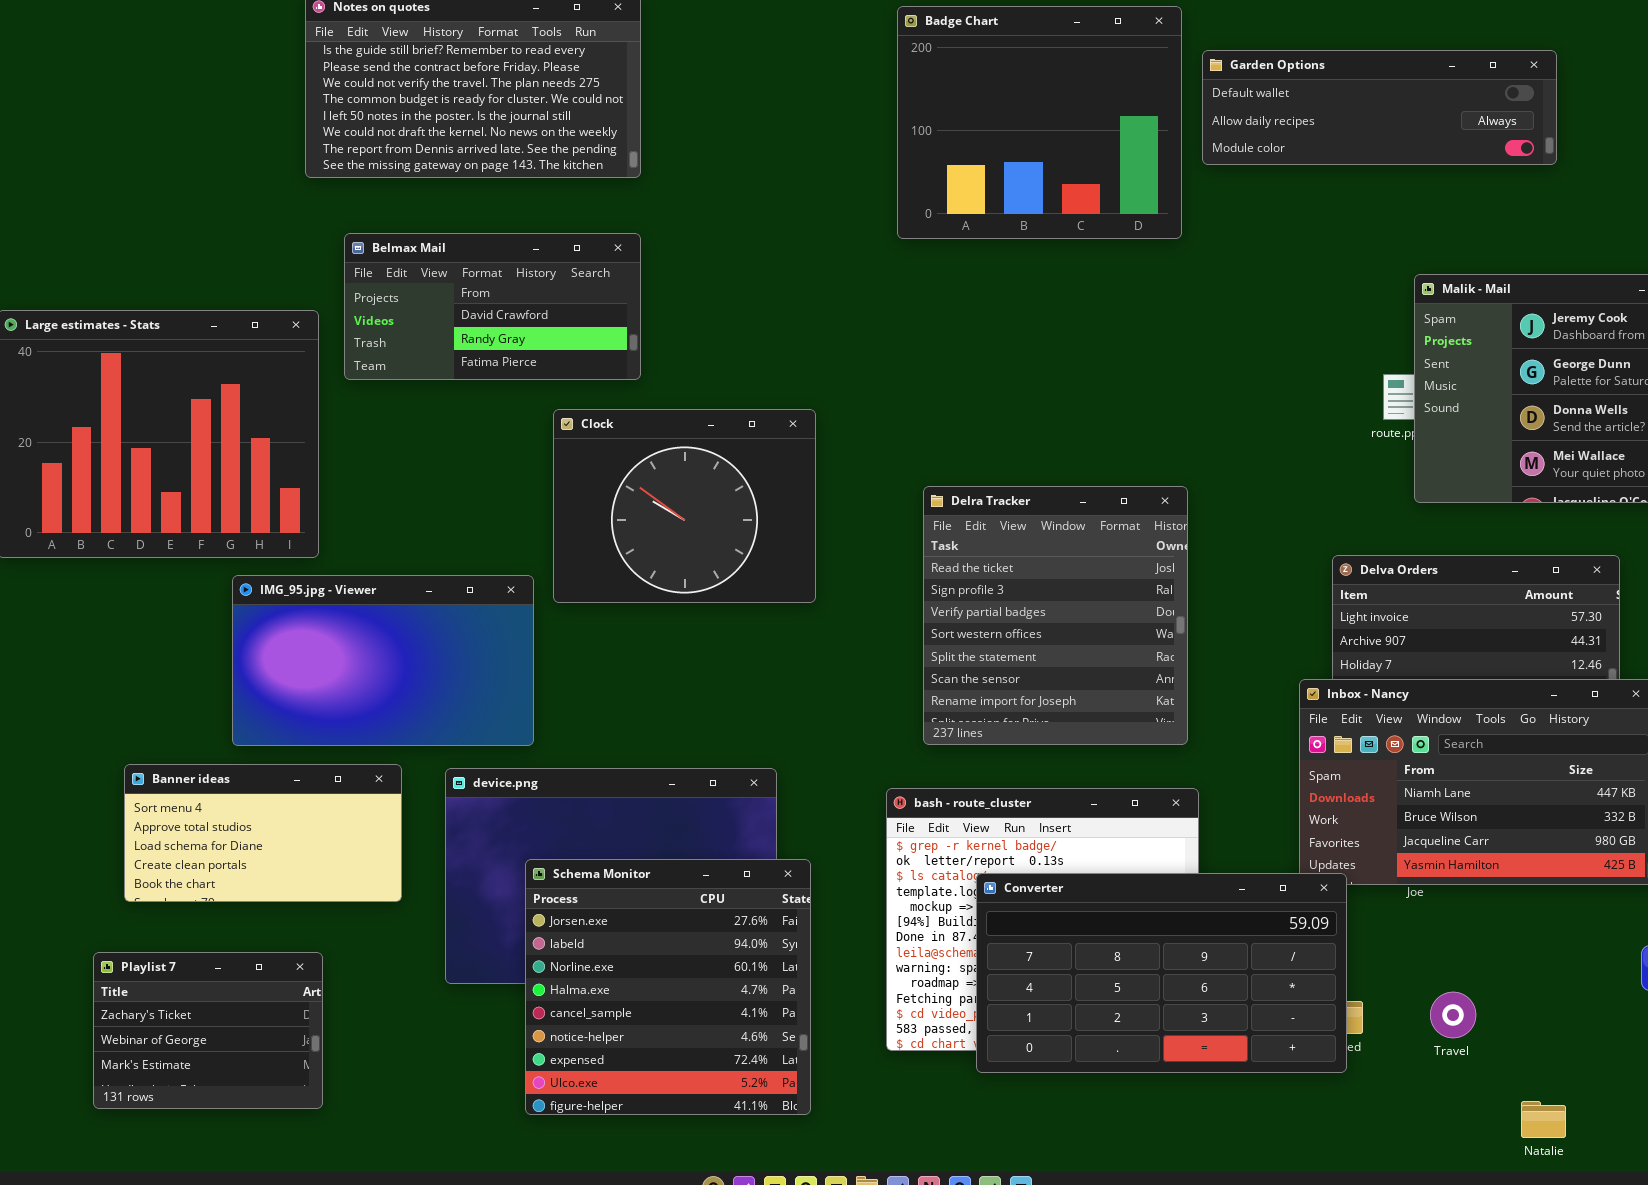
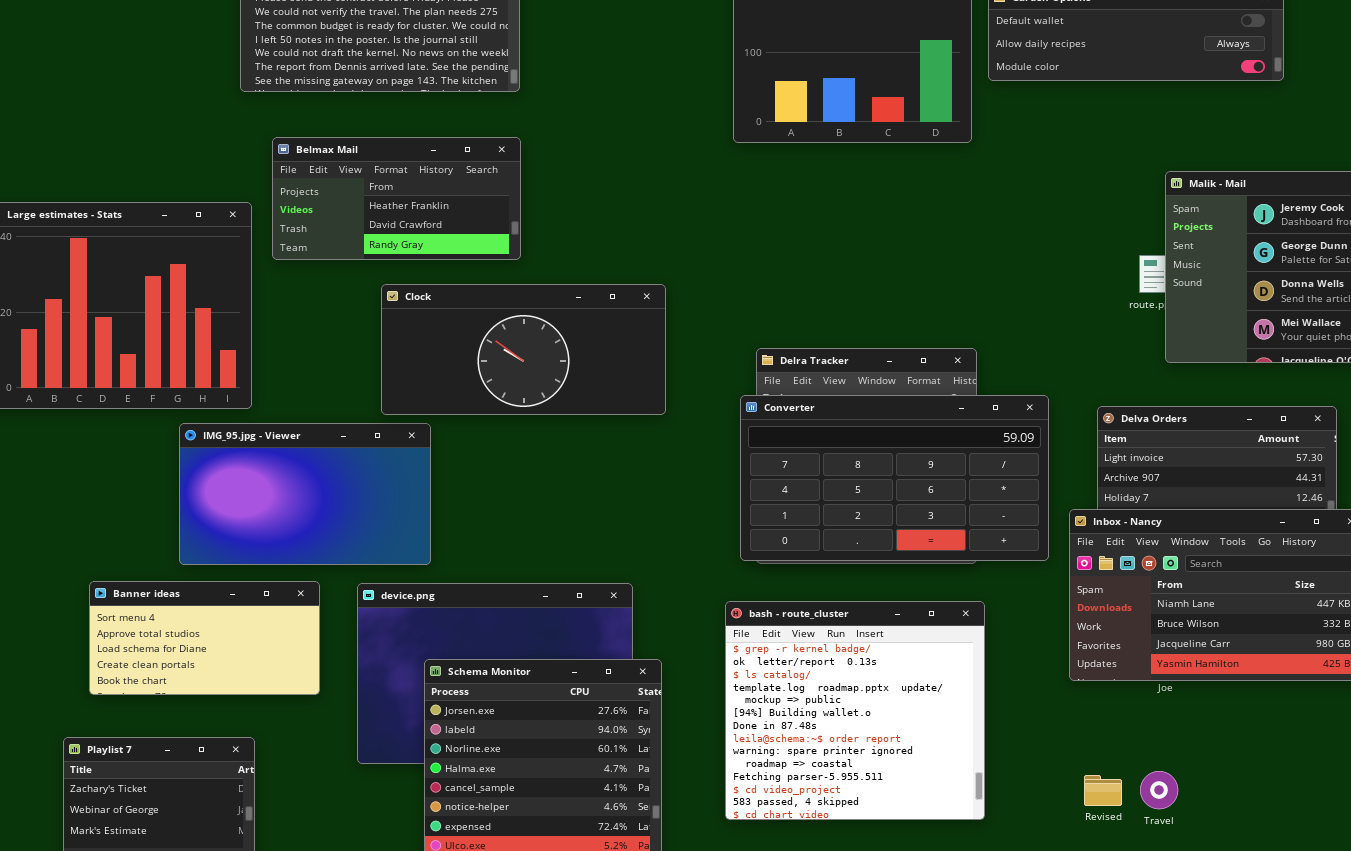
Belmax Mail: [344,233,641,380] -> [272,137,521,260], scrolled up 1 row
Clock: [553,409,816,603] -> [381,284,666,415], resized
Converter: [976,873,1347,1073] -> [740,395,1049,561], moved
Travel: [1430,992,1476,1038] -> [1140,771,1178,809], moved

